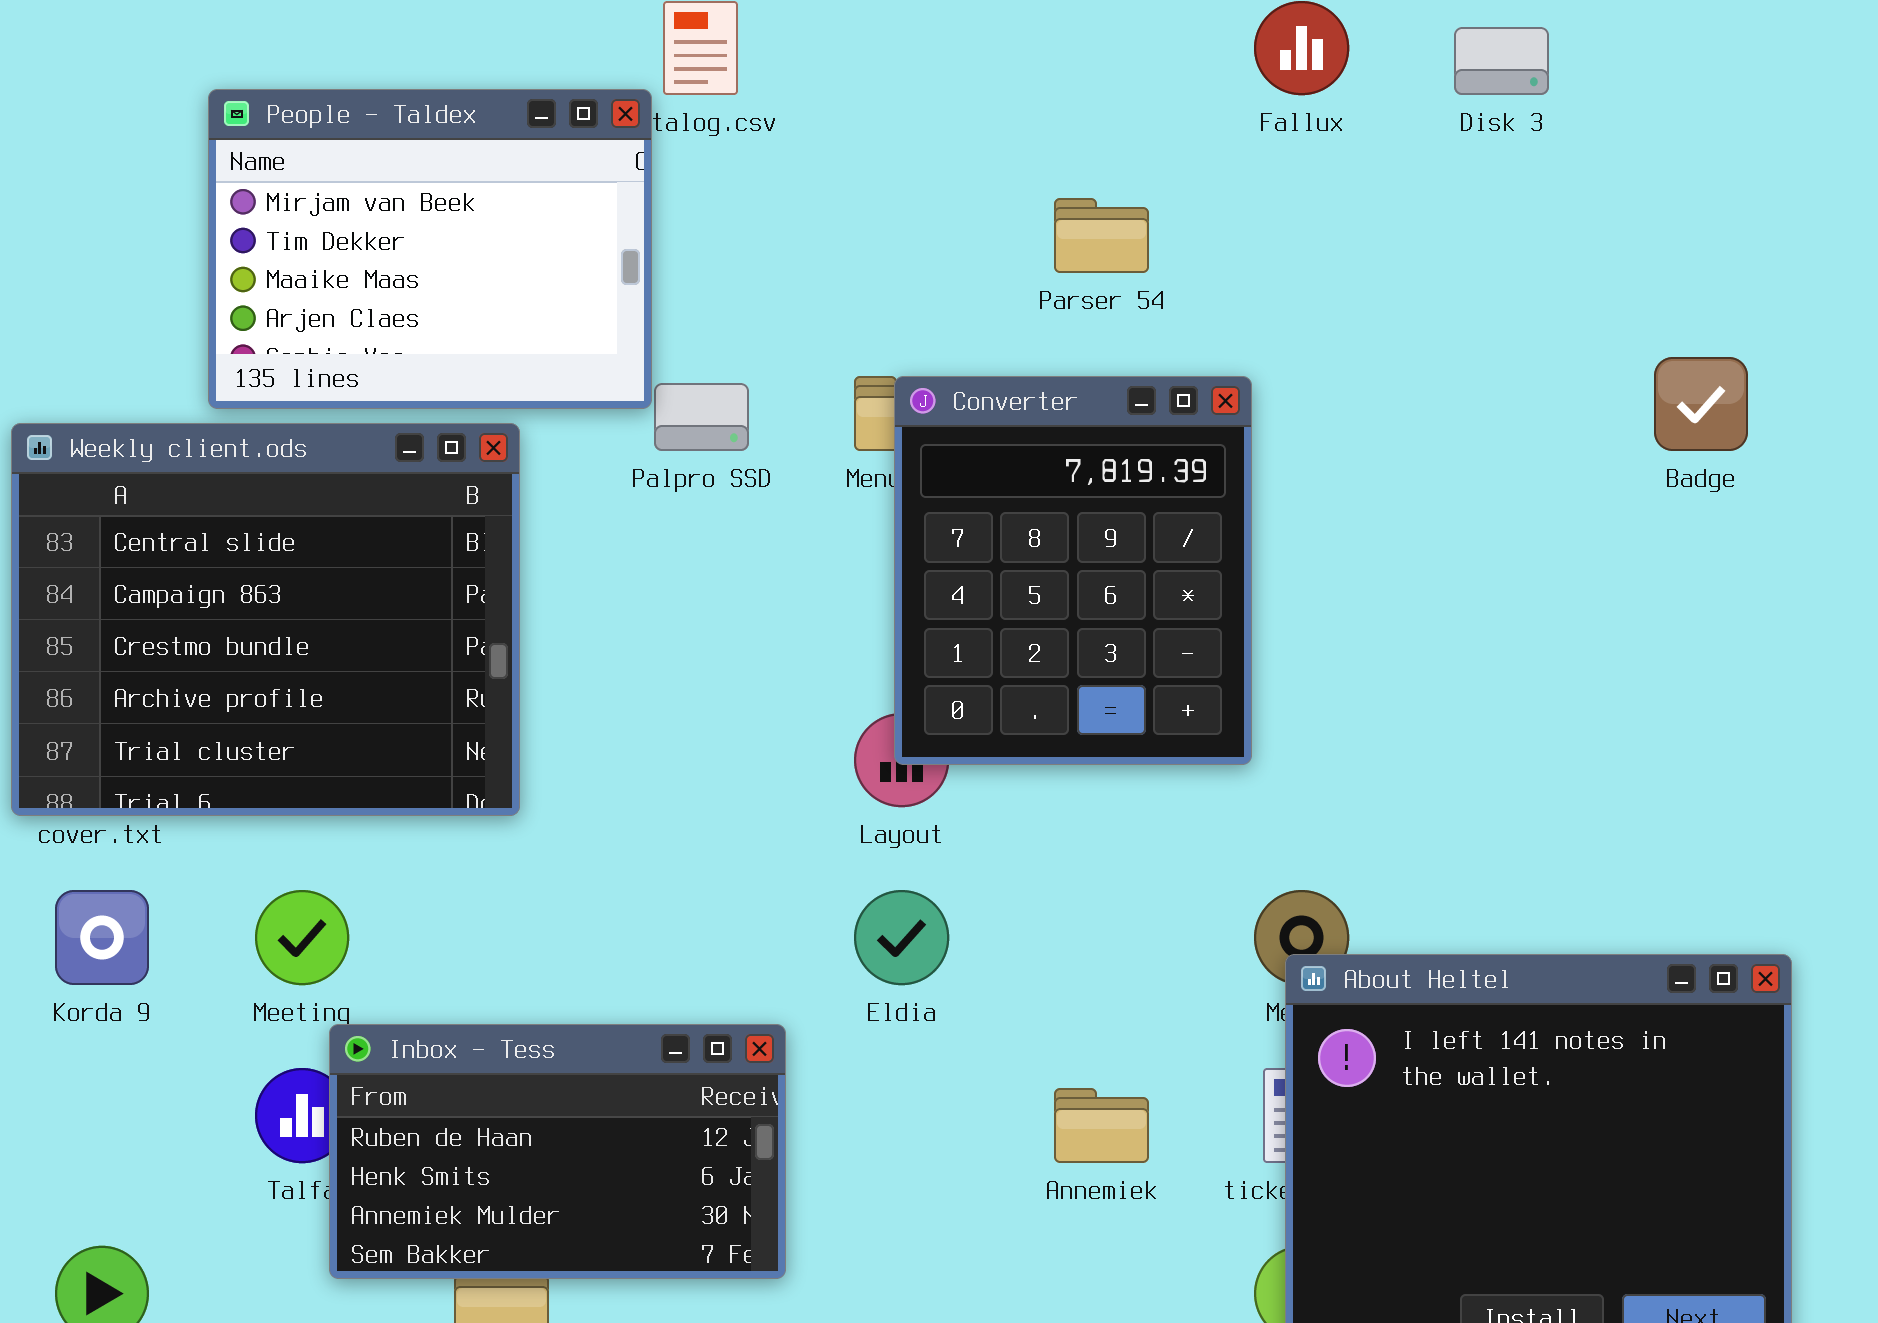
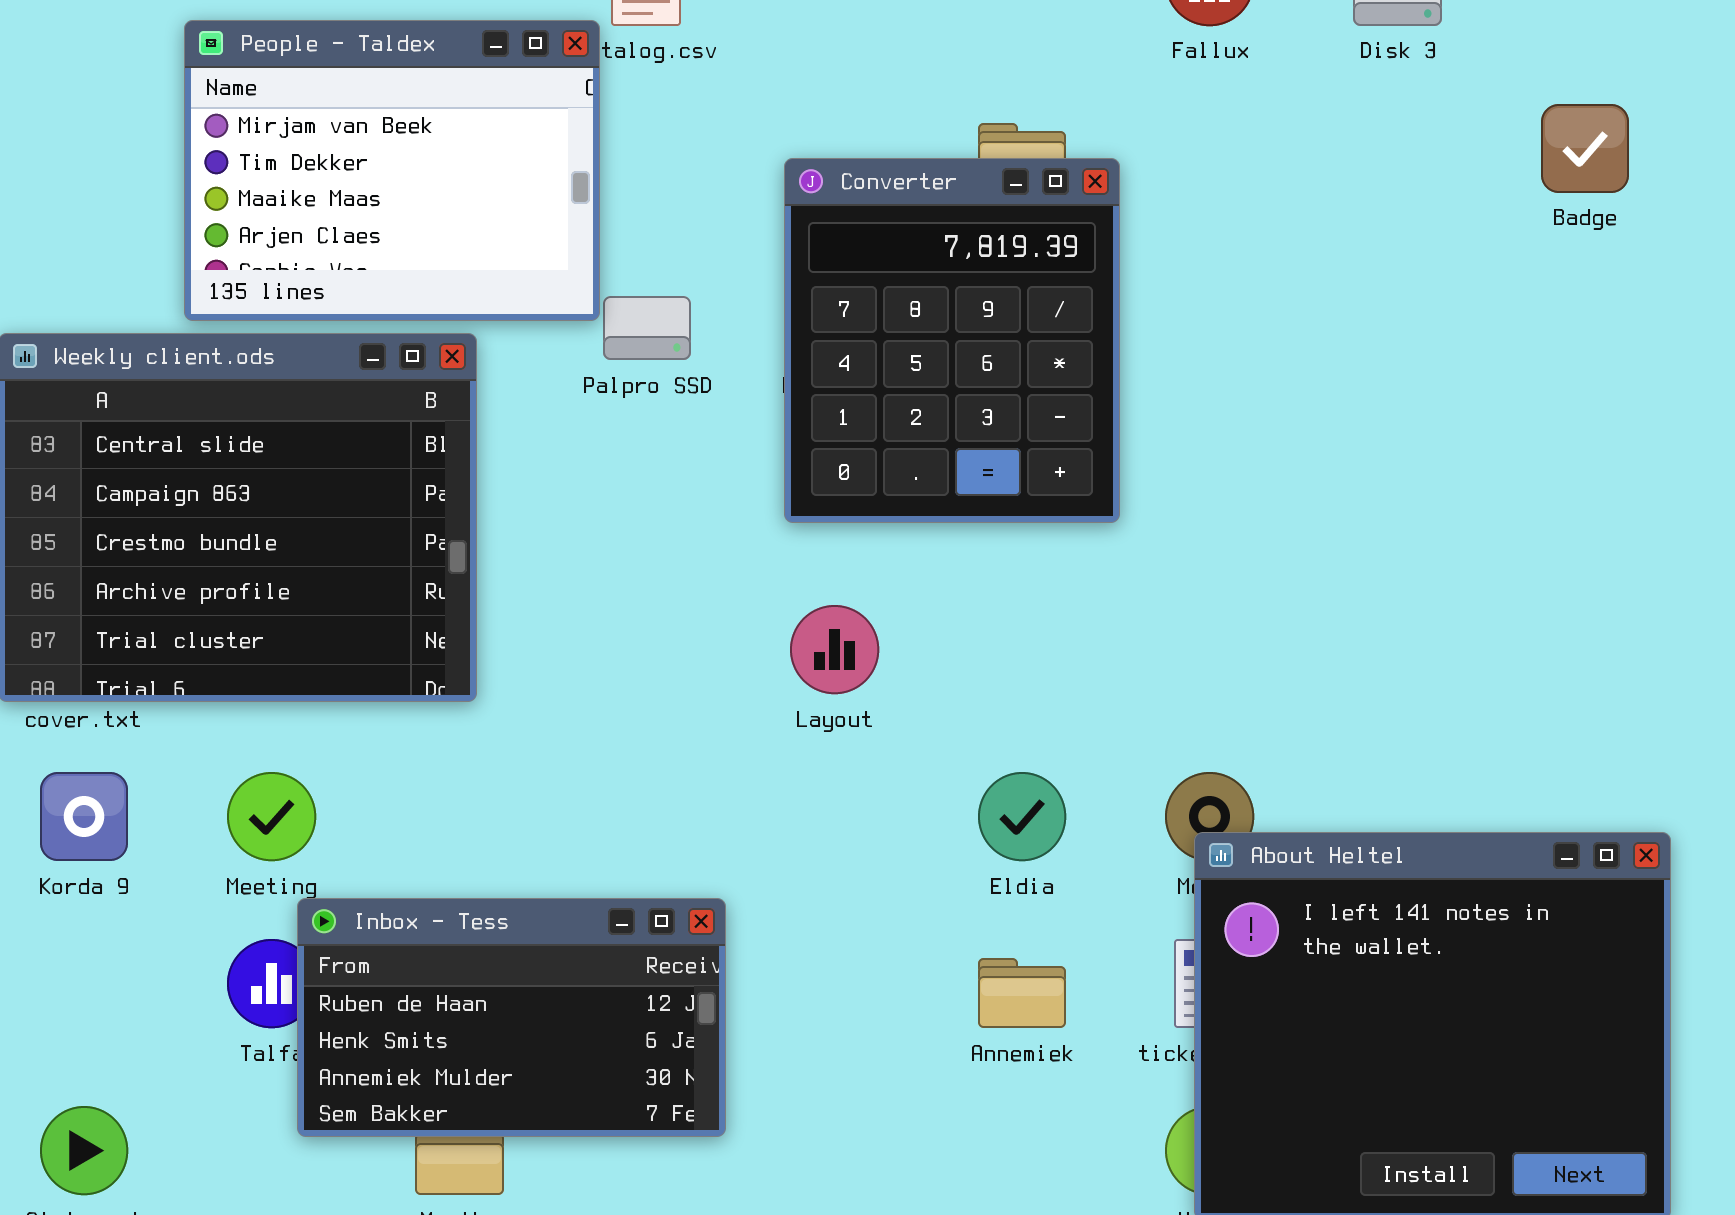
Badge: [1654,357,1748,451] -> [1541,104,1629,193], moved
Converter: [894,376,1252,765] -> [784,158,1120,523], moved
Eldia: [854,890,949,985] -> [978,772,1066,861], moved

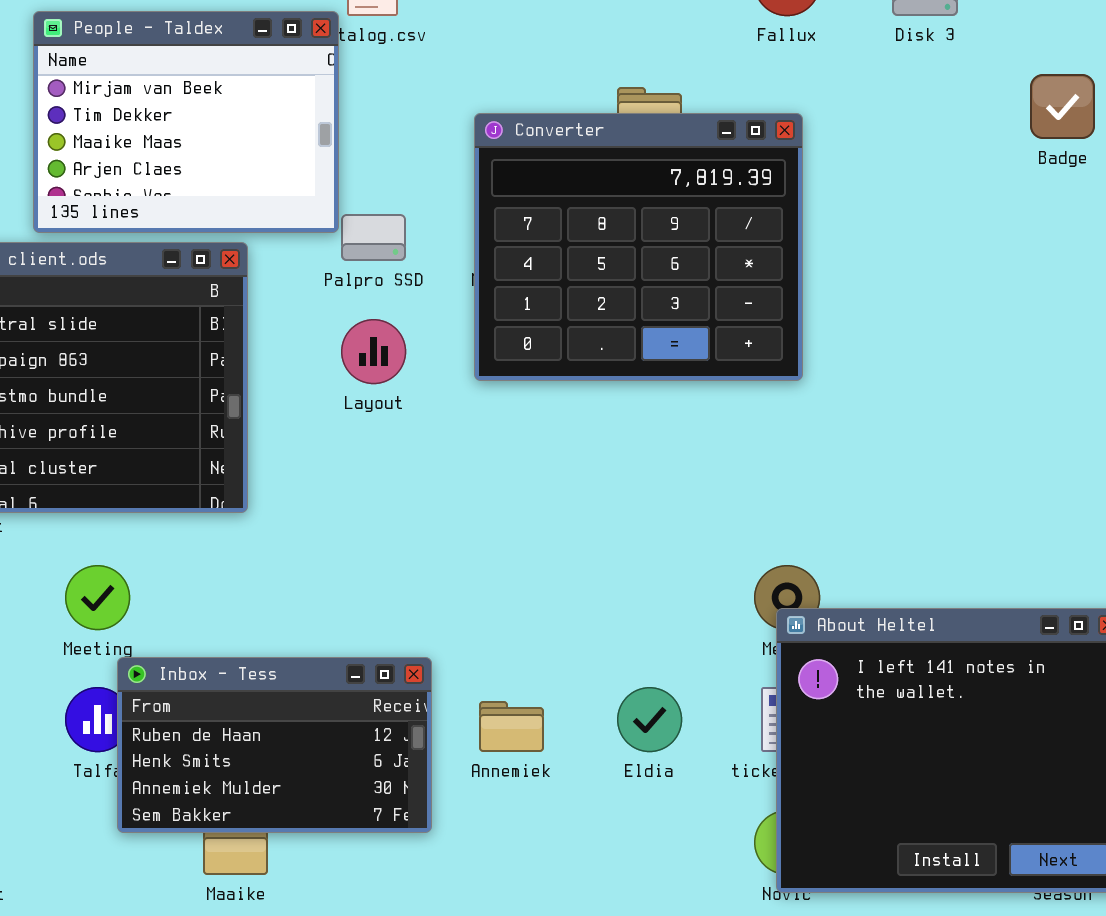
Converter: [784,158,1120,523] -> [474,113,803,381], resized
Layout: [790,605,879,694] -> [341,319,406,384], moved
Eldia: [978,772,1066,861] -> [617,687,682,752], moved
Annemiek: [978,958,1066,1028] -> [479,701,544,752], moved

